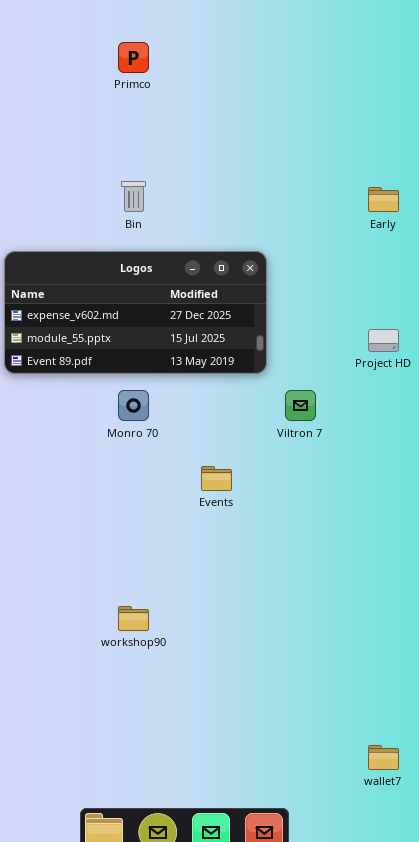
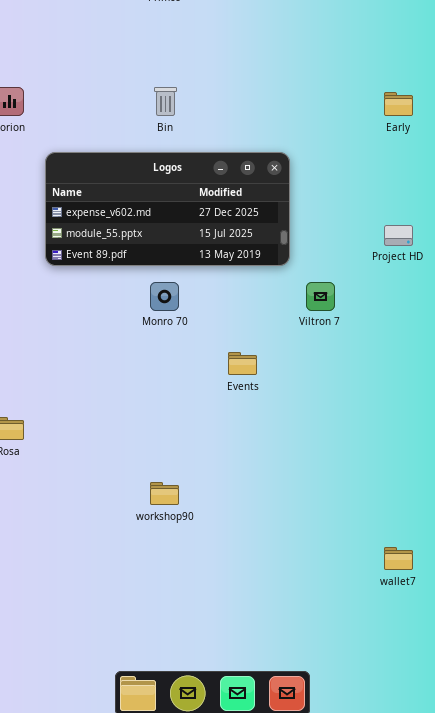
wallet7: [368,745,399,770] -> [384,547,413,570], moved

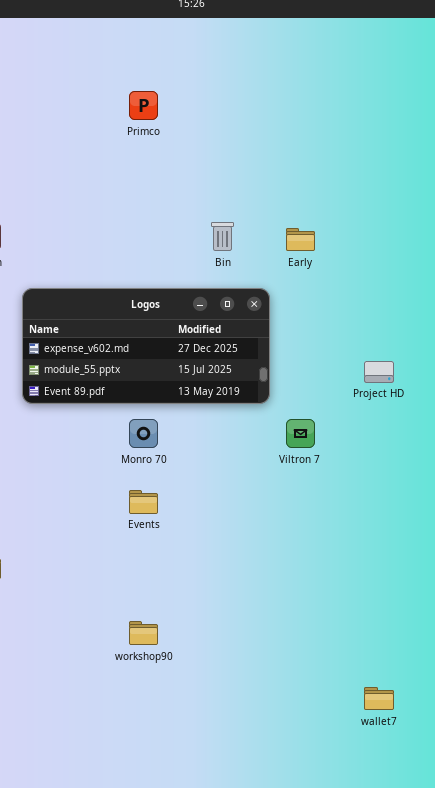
Bin: [154,87,177,116] -> [211,222,234,251], moved
Early: [384,92,413,116] -> [286,228,315,251], moved
Events: [228,352,257,375] -> [129,490,158,514], moved

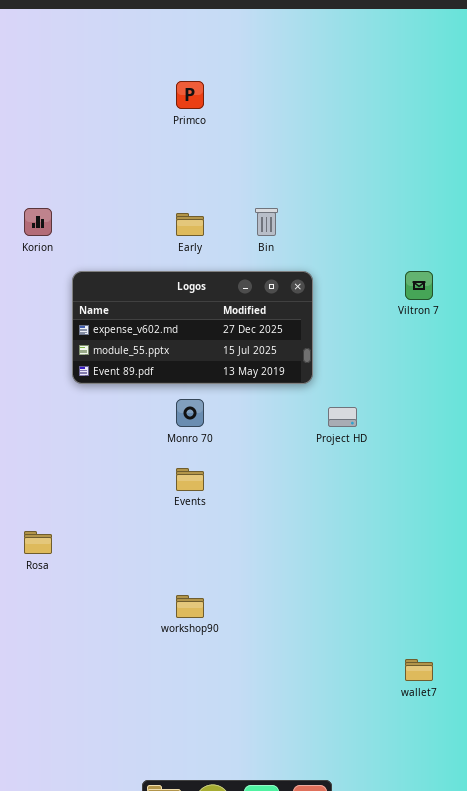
Early: [286,228,315,251] -> [176,213,204,236], moved
Project HD: [364,361,394,383] -> [328,407,357,427], moved
Viltron 7: [286,419,315,448] -> [405,271,433,300], moved

